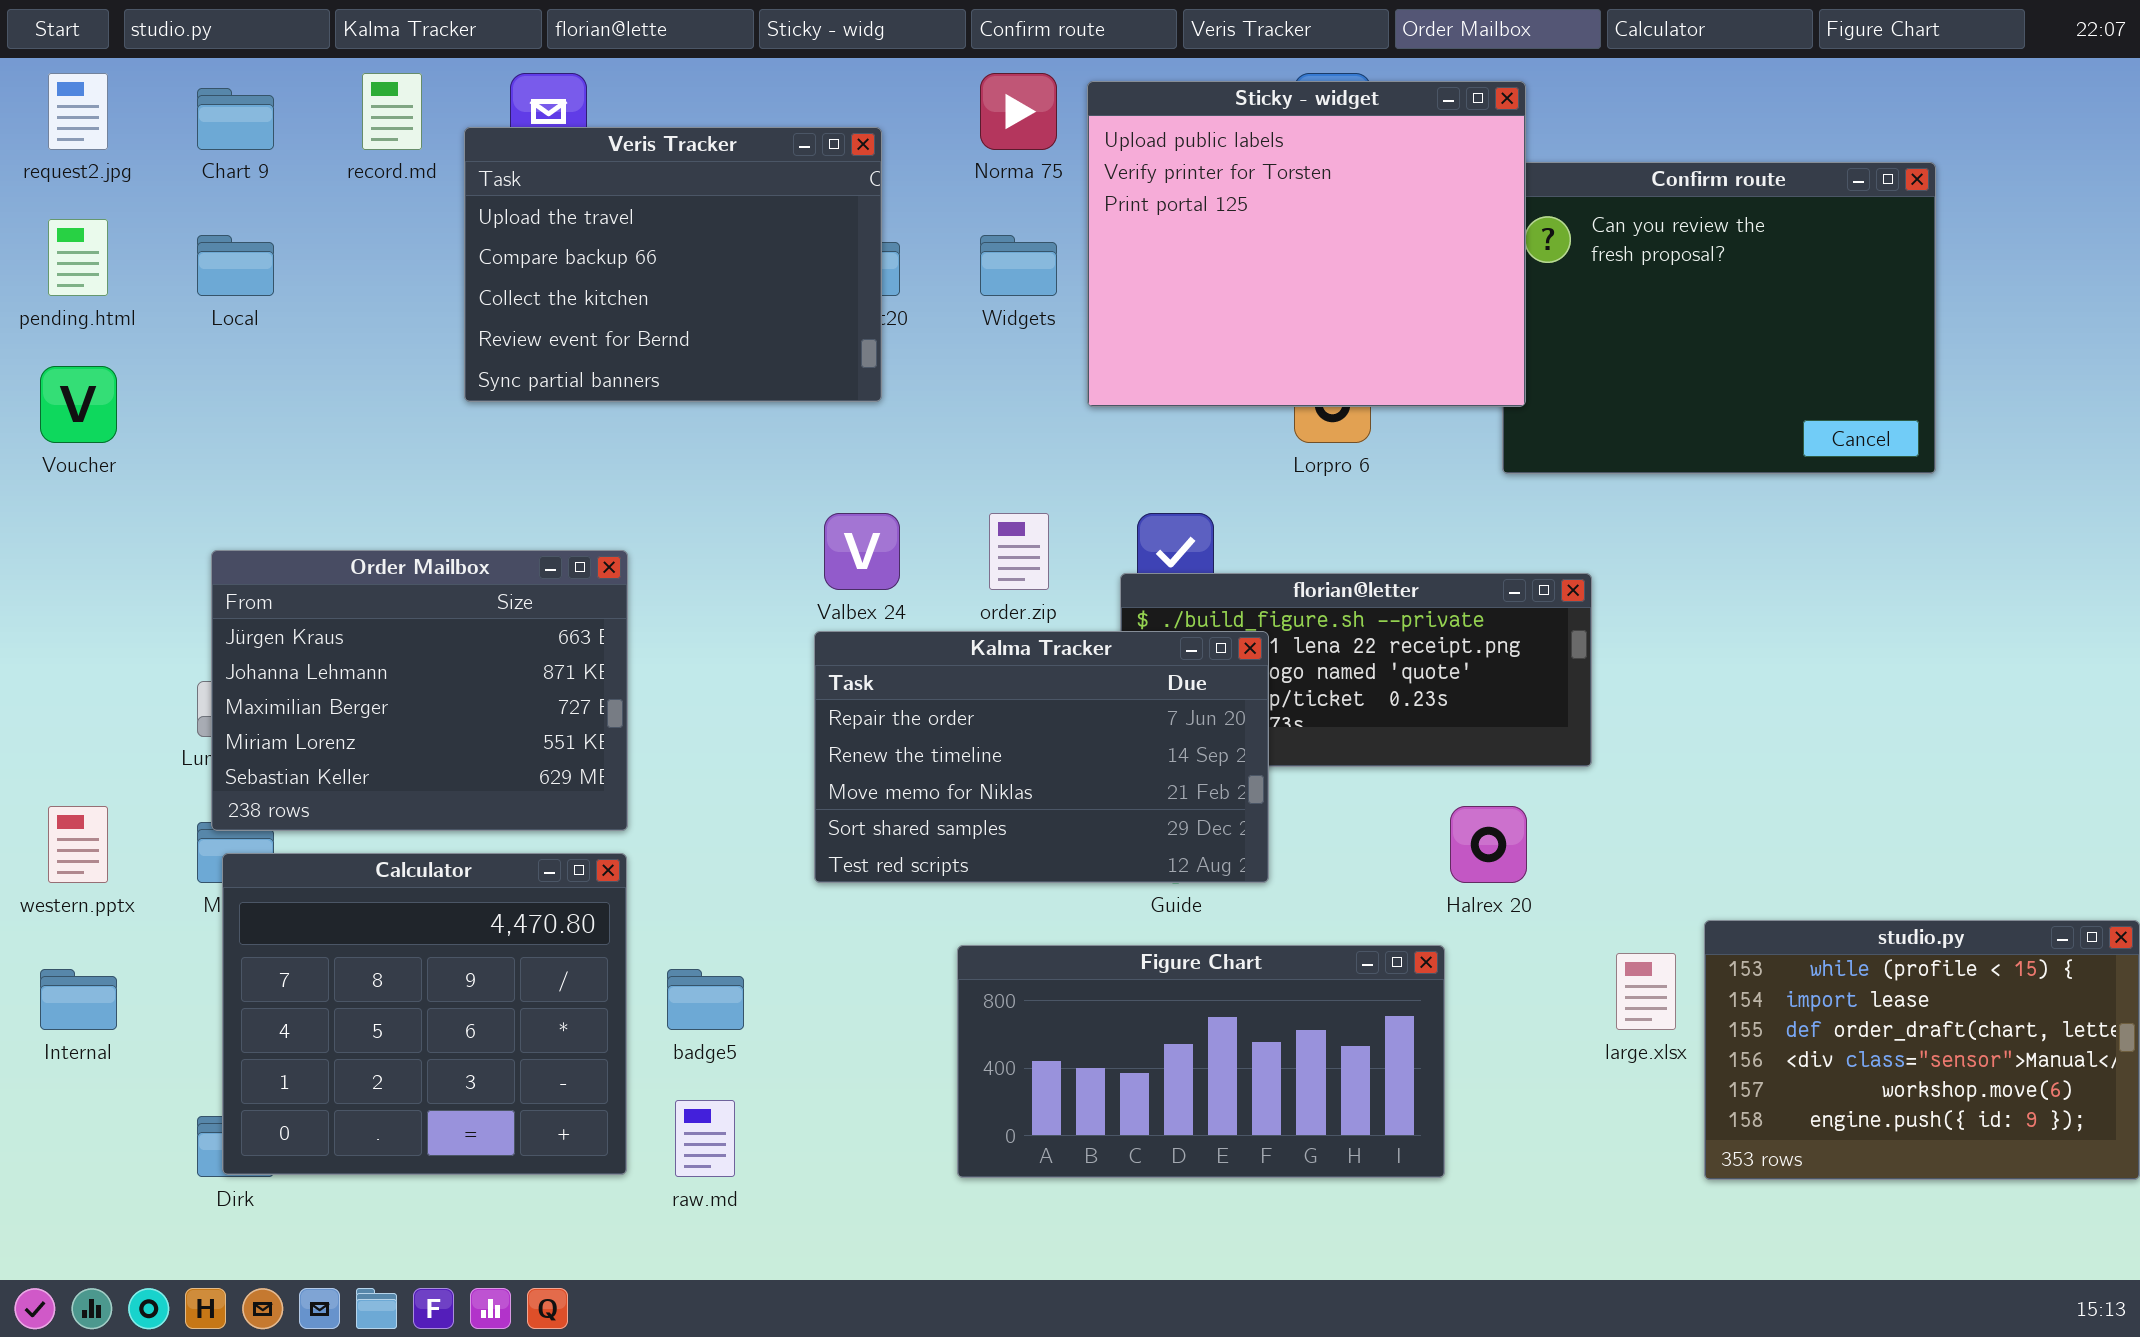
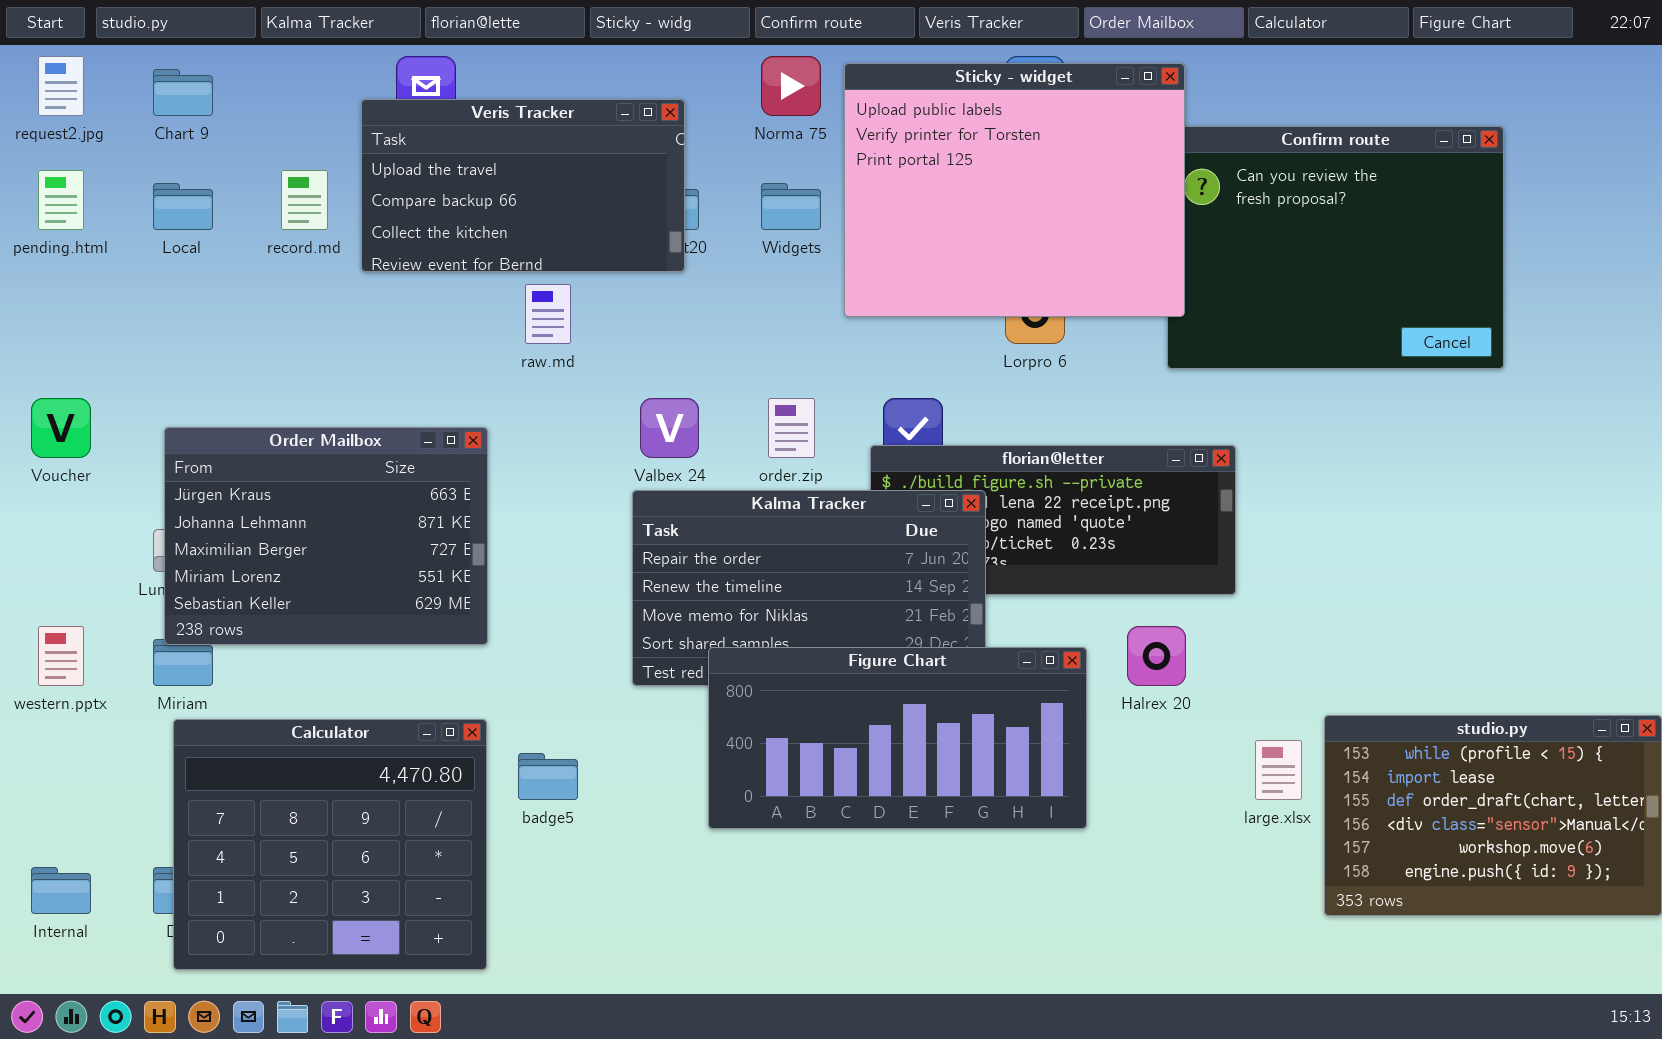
record.md: [362,73,422,150] -> [281,170,328,230], moved
Veris Tracker: [464,127,882,402] -> [361,99,685,272], resized
Voucher: [40,366,117,443] -> [31,398,91,458], moved
Calculator: [222,853,627,1175] -> [173,719,487,970], moved
Figure Chart: [957,945,1445,1178] -> [708,647,1087,829], moved
Internal: [40,969,117,1030] -> [31,867,91,914], moved
raw.md: [675,1100,735,1177] -> [525,284,571,344], moved

